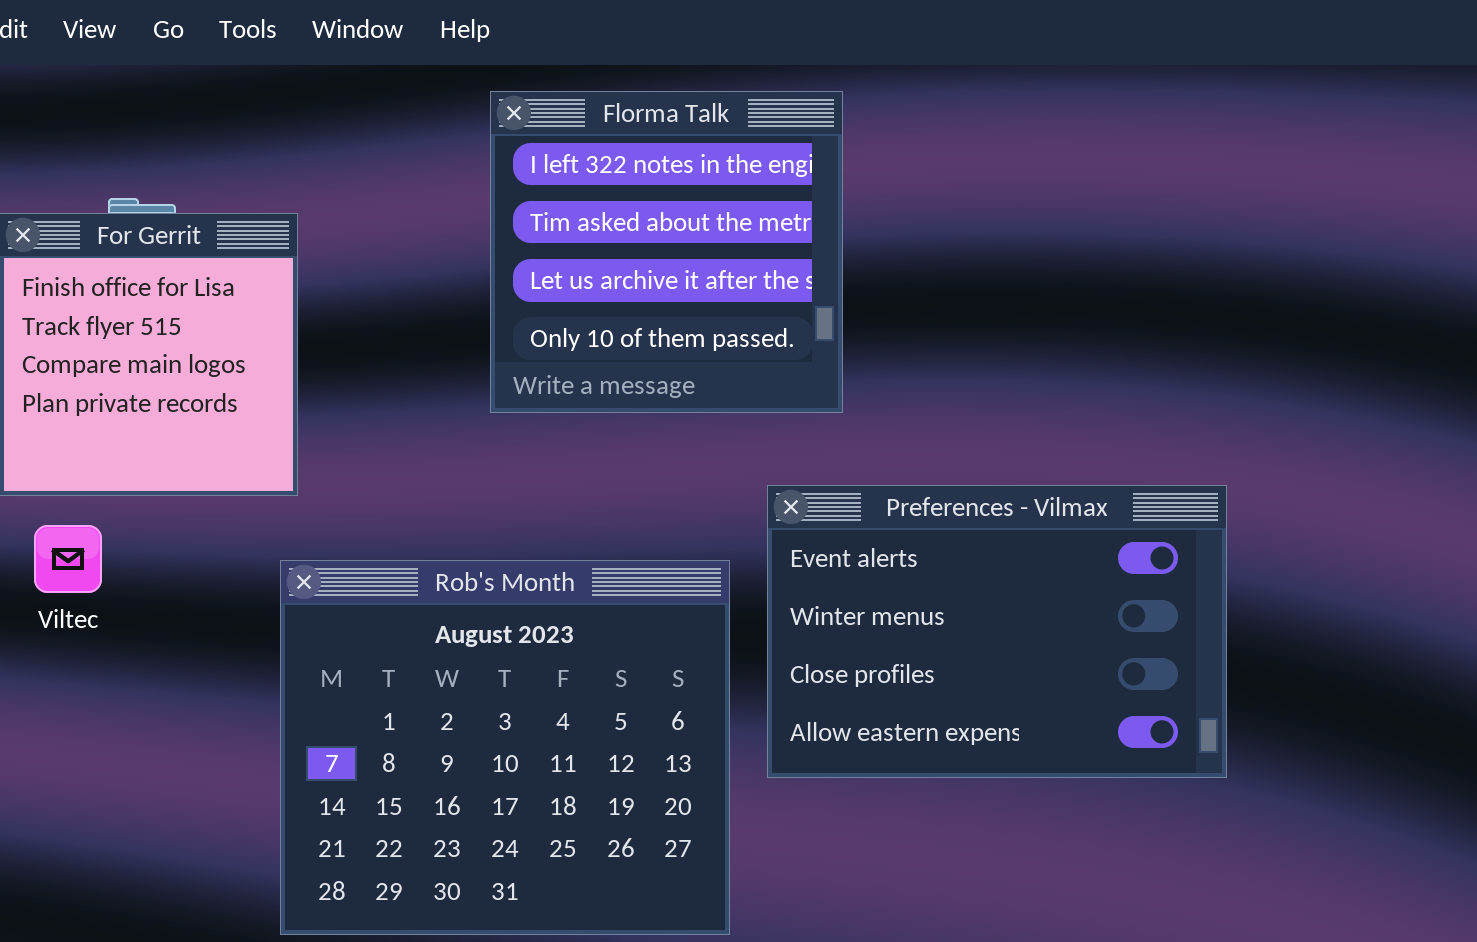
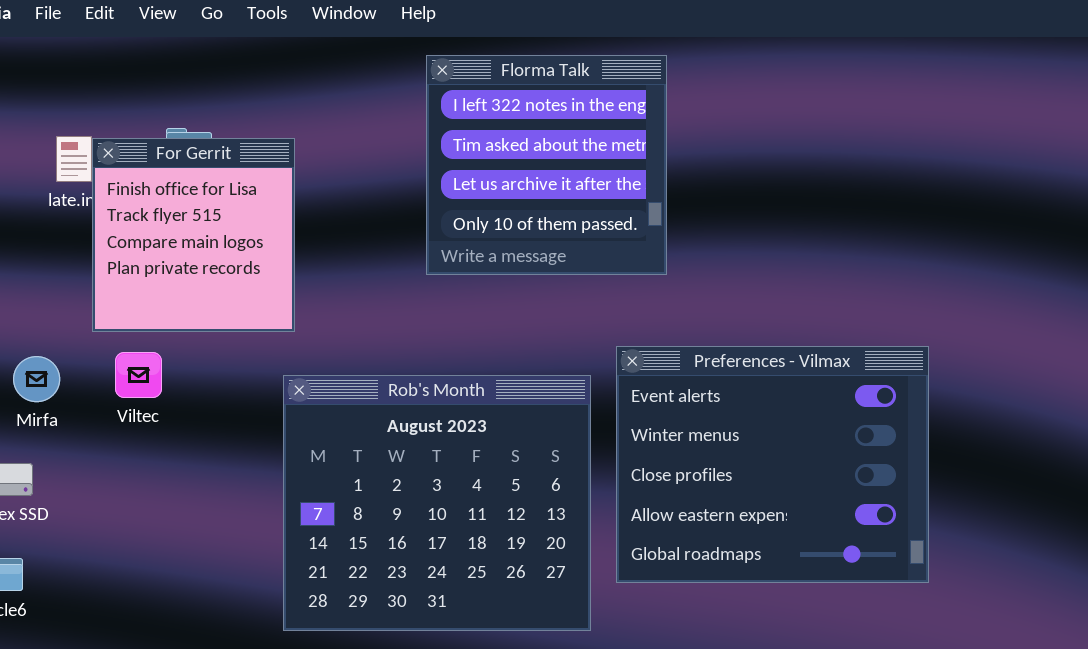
Preferences - Vilmax: [767,485,1227,778] -> [616,346,929,583], moved, resized

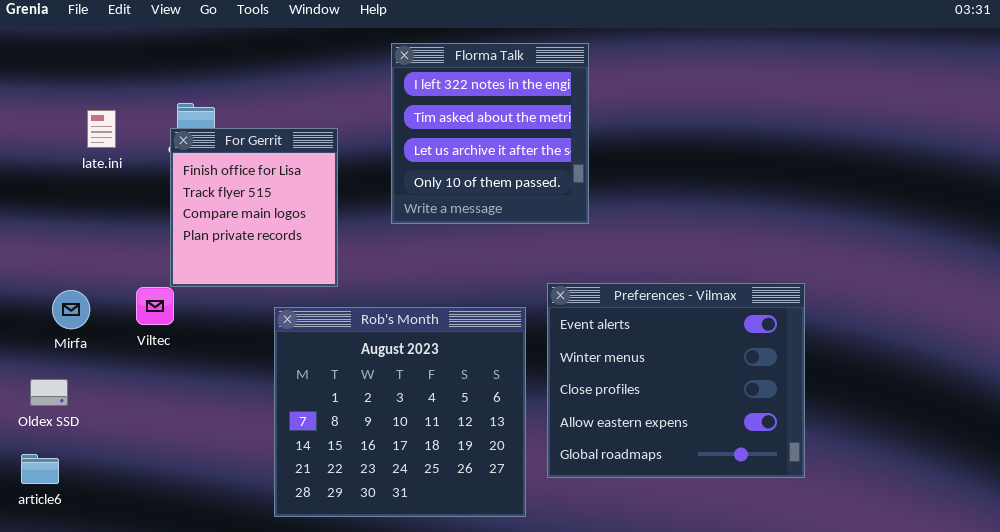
For Gerrit: [92,138,295,332] -> [170,128,338,287], moved

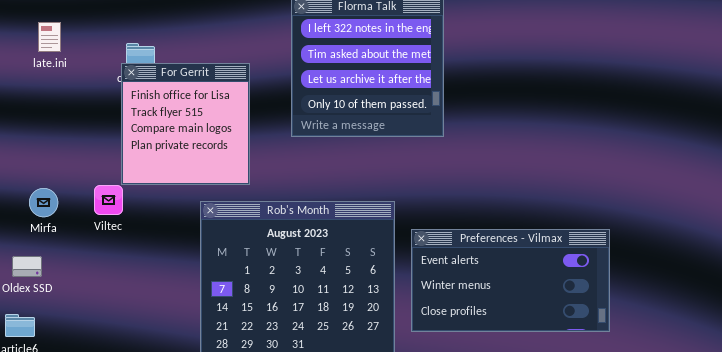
late.ini: [87,110,116,148] -> [38,22,61,52], moved
Preferences - Vilmax: [547,283,805,478] -> [411,229,610,332], resized

